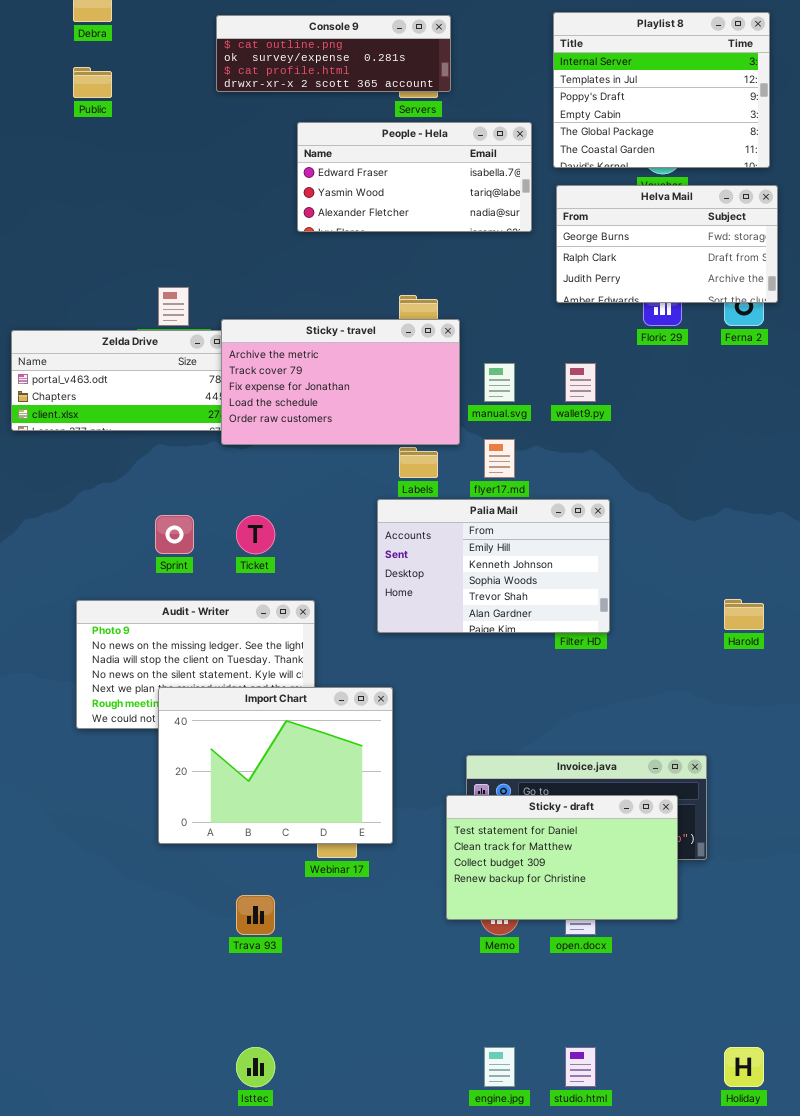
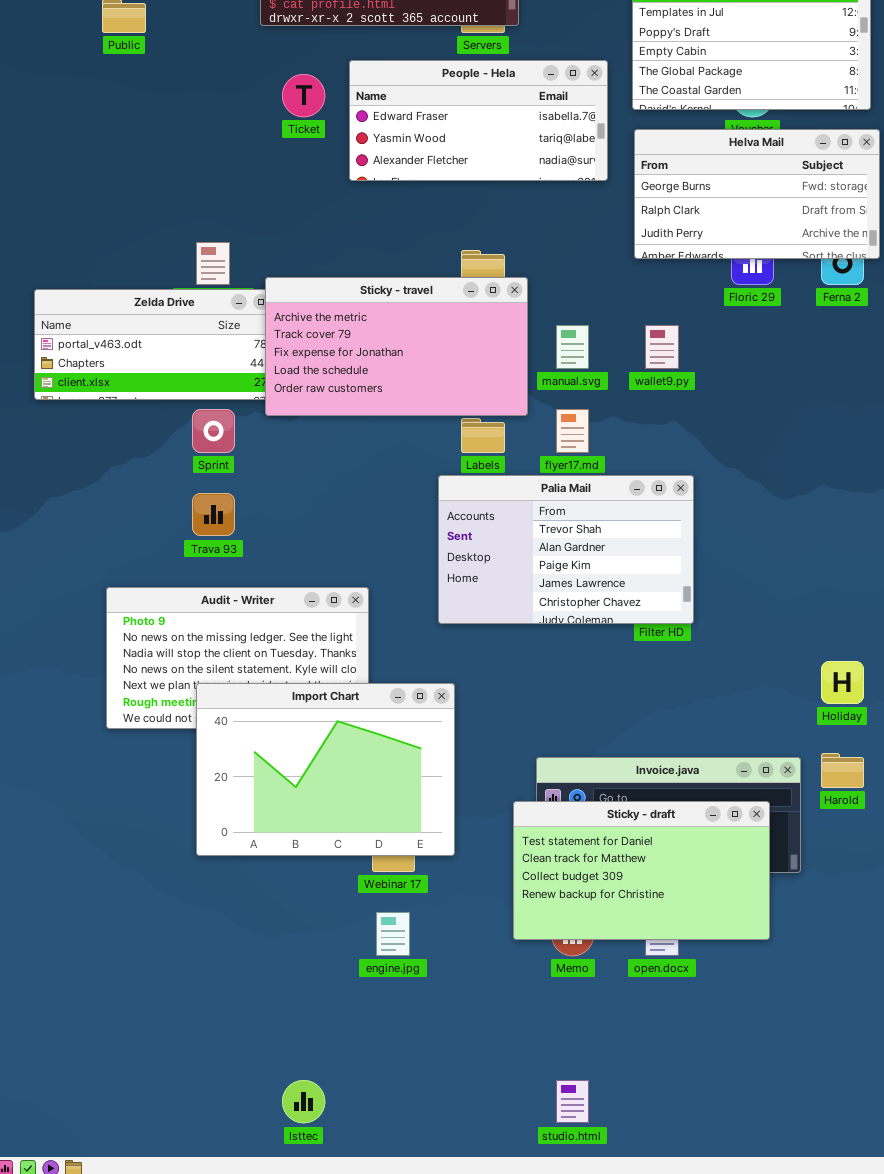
Palia Mail: [377,499,610,633] -> [438,475,694,624], scrolled down 3 rows
Sprint: [155,515,194,554] -> [192,409,235,453], moved
Ticket: [236,515,275,554] -> [282,74,325,117], moved
Harold: [724,599,764,630] -> [821,753,864,788], moved
Trava 93: [236,895,275,935] -> [192,493,235,536], moved
engine.jpg: [484,1047,515,1087] -> [376,912,410,956], moved
studio.html: [565,1047,596,1087] -> [556,1080,589,1123], moved
Holiday: [724,1047,764,1087] -> [821,661,864,704], moved

